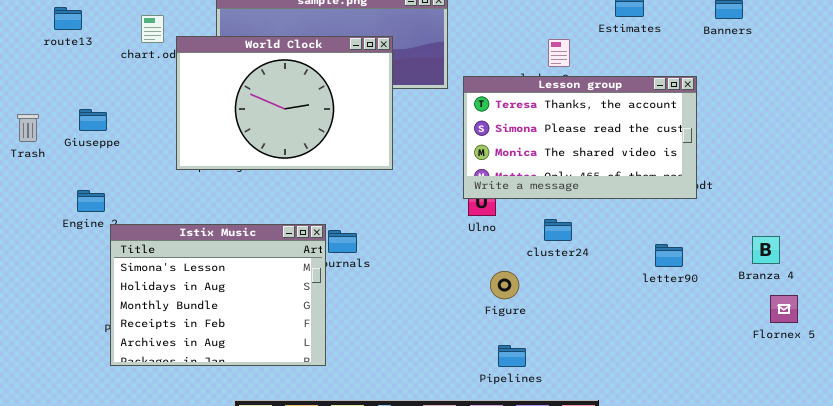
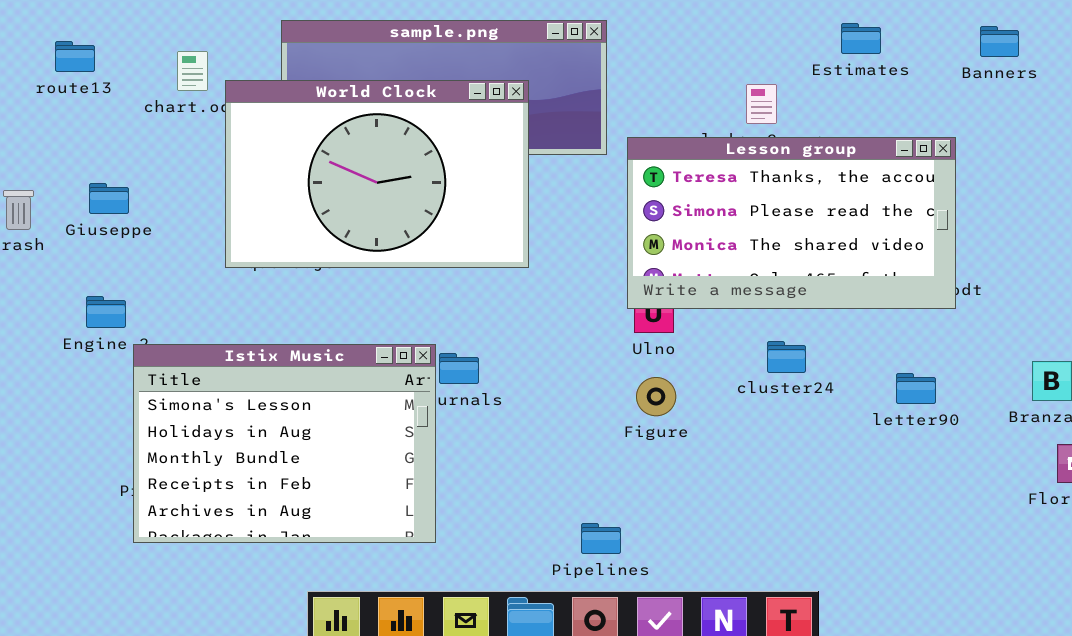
cluster24: [544,219,572,241] -> [767,341,806,373], moved
Figure: [490,271,519,299] -> [636,377,676,416], moved
Pipelines: [498,345,526,367] -> [581,523,621,554], moved

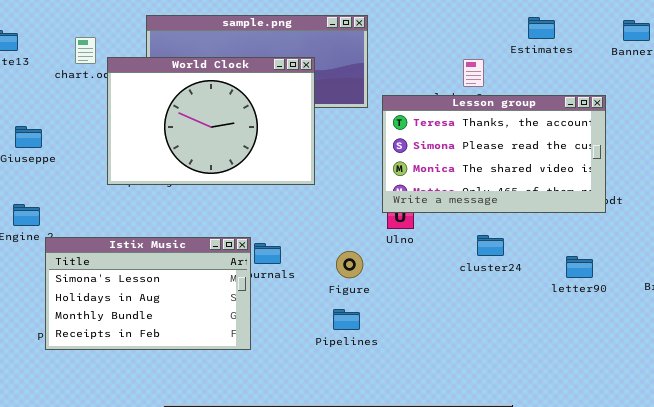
Istix Music: [133,344,436,543] -> [45,237,251,350], resized
Figure: [636,377,676,416] -> [336,251,363,278], moved
Pipelines: [581,523,621,554] -> [333,309,360,330], moved

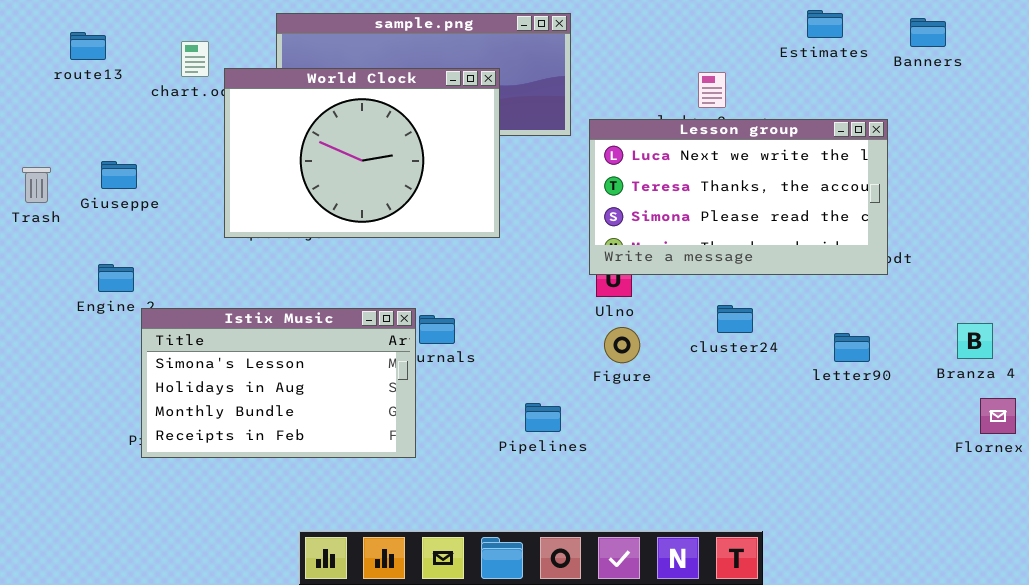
Estimates: [528,17,555,39] -> [807,10,843,38], moved
Lesson group: [382,95,606,213] -> [589,119,888,275], scrolled up 1 row
Figure: [336,251,363,278] -> [604,327,640,363], moved

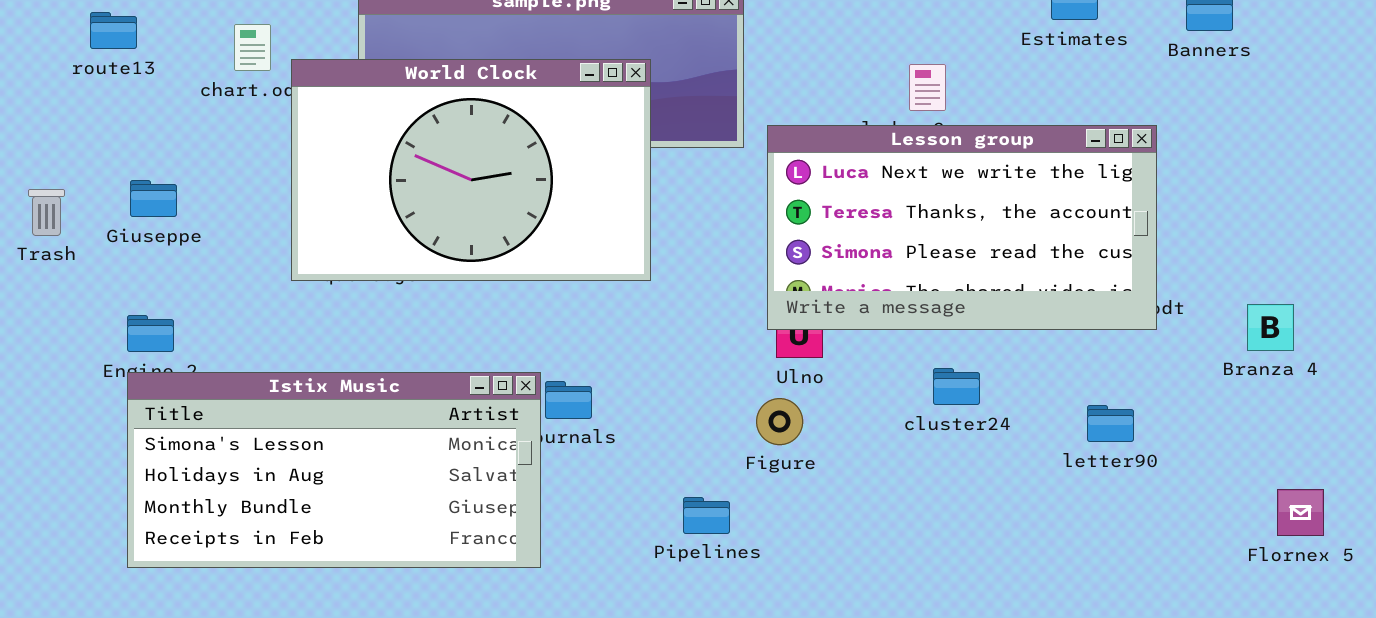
Istix Music: [141,308,416,458] -> [127,372,541,568], resized
Branza 4: [957,323,993,359] -> [1247,304,1294,351], moved
Figure: [604,327,640,363] -> [756,398,803,445], moved

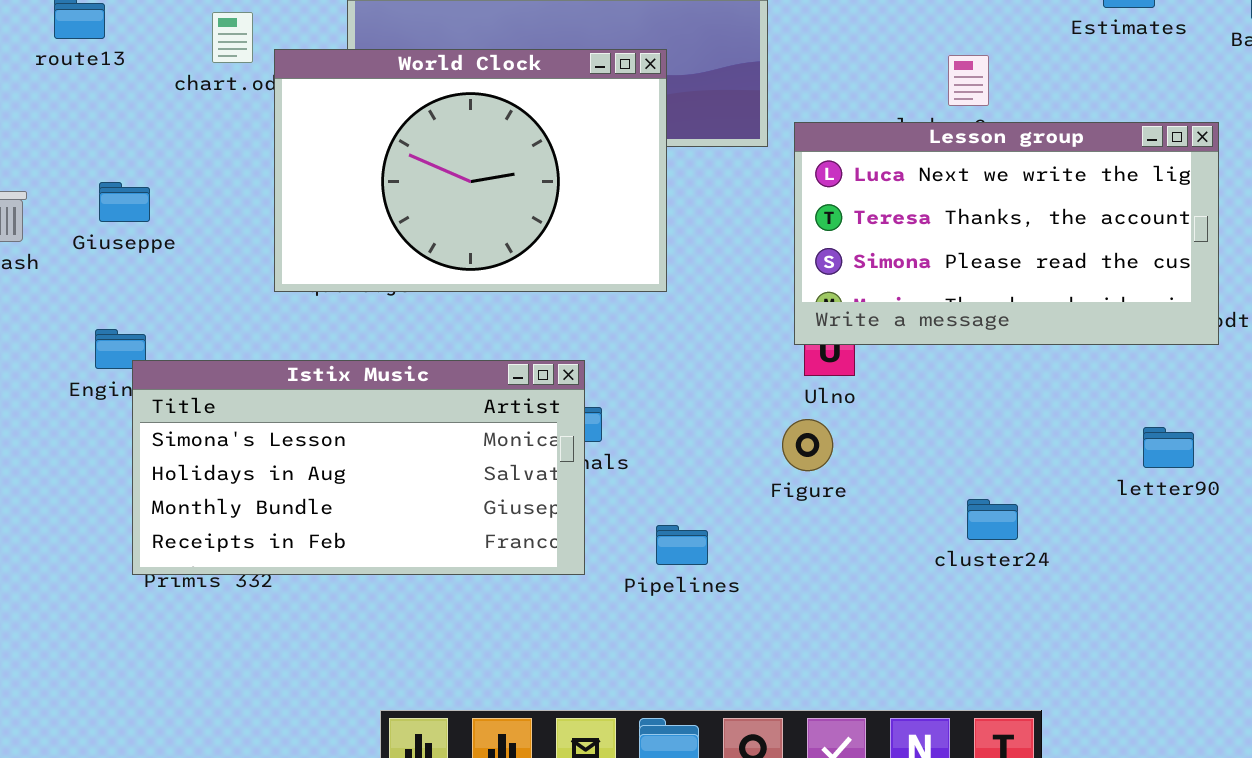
cluster24: [933,368,980,405] -> [967,499,1018,540], moved
Istix Music: [127,372,541,568] -> [132,360,585,575], moved
Pipelines: [683,497,730,534] -> [656,525,708,565], moved

